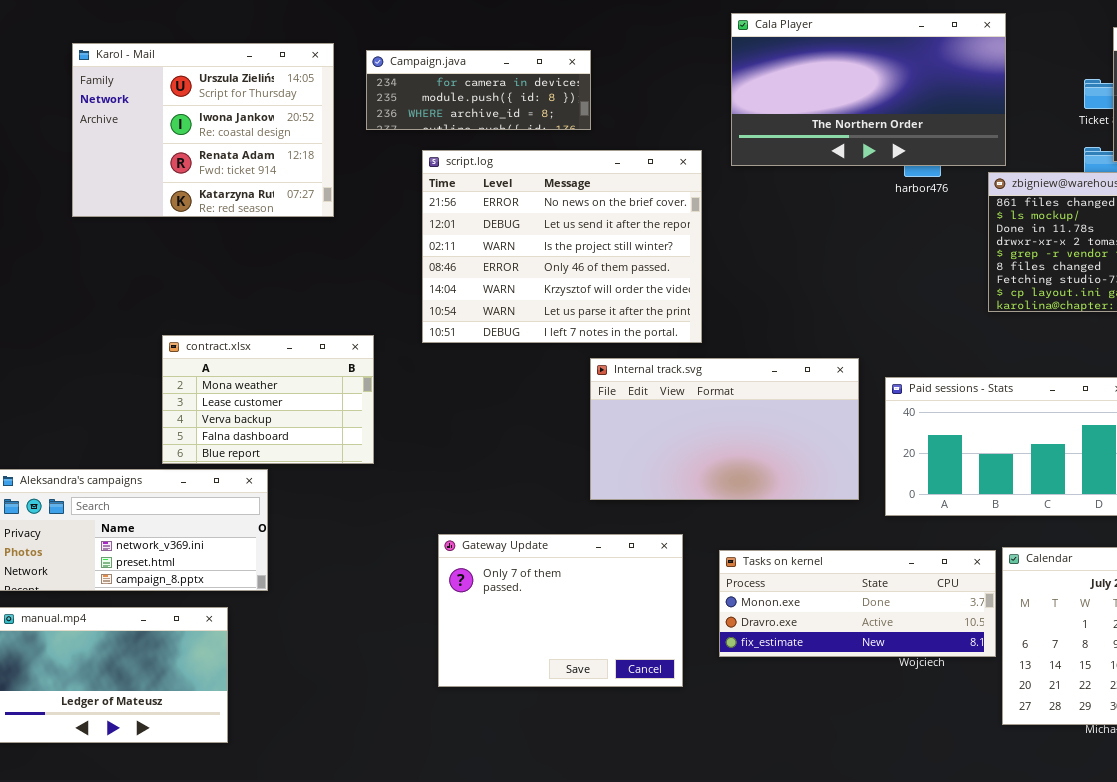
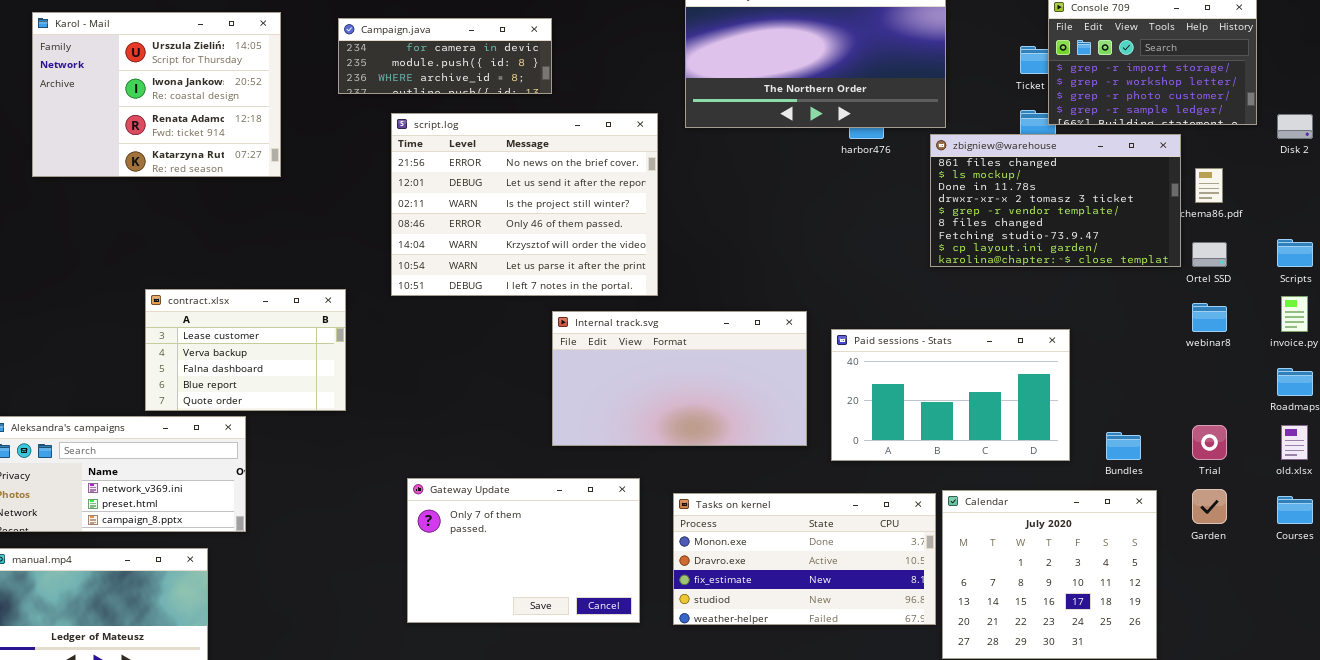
Karol - Mail: [72,43,334,217] -> [32,12,281,177], moved
contract.xlsx: [162,335,374,464] -> [145,289,346,411], scrolled down 1 row
Tasks on kernel: [719,550,996,657] -> [673,493,936,625], resized

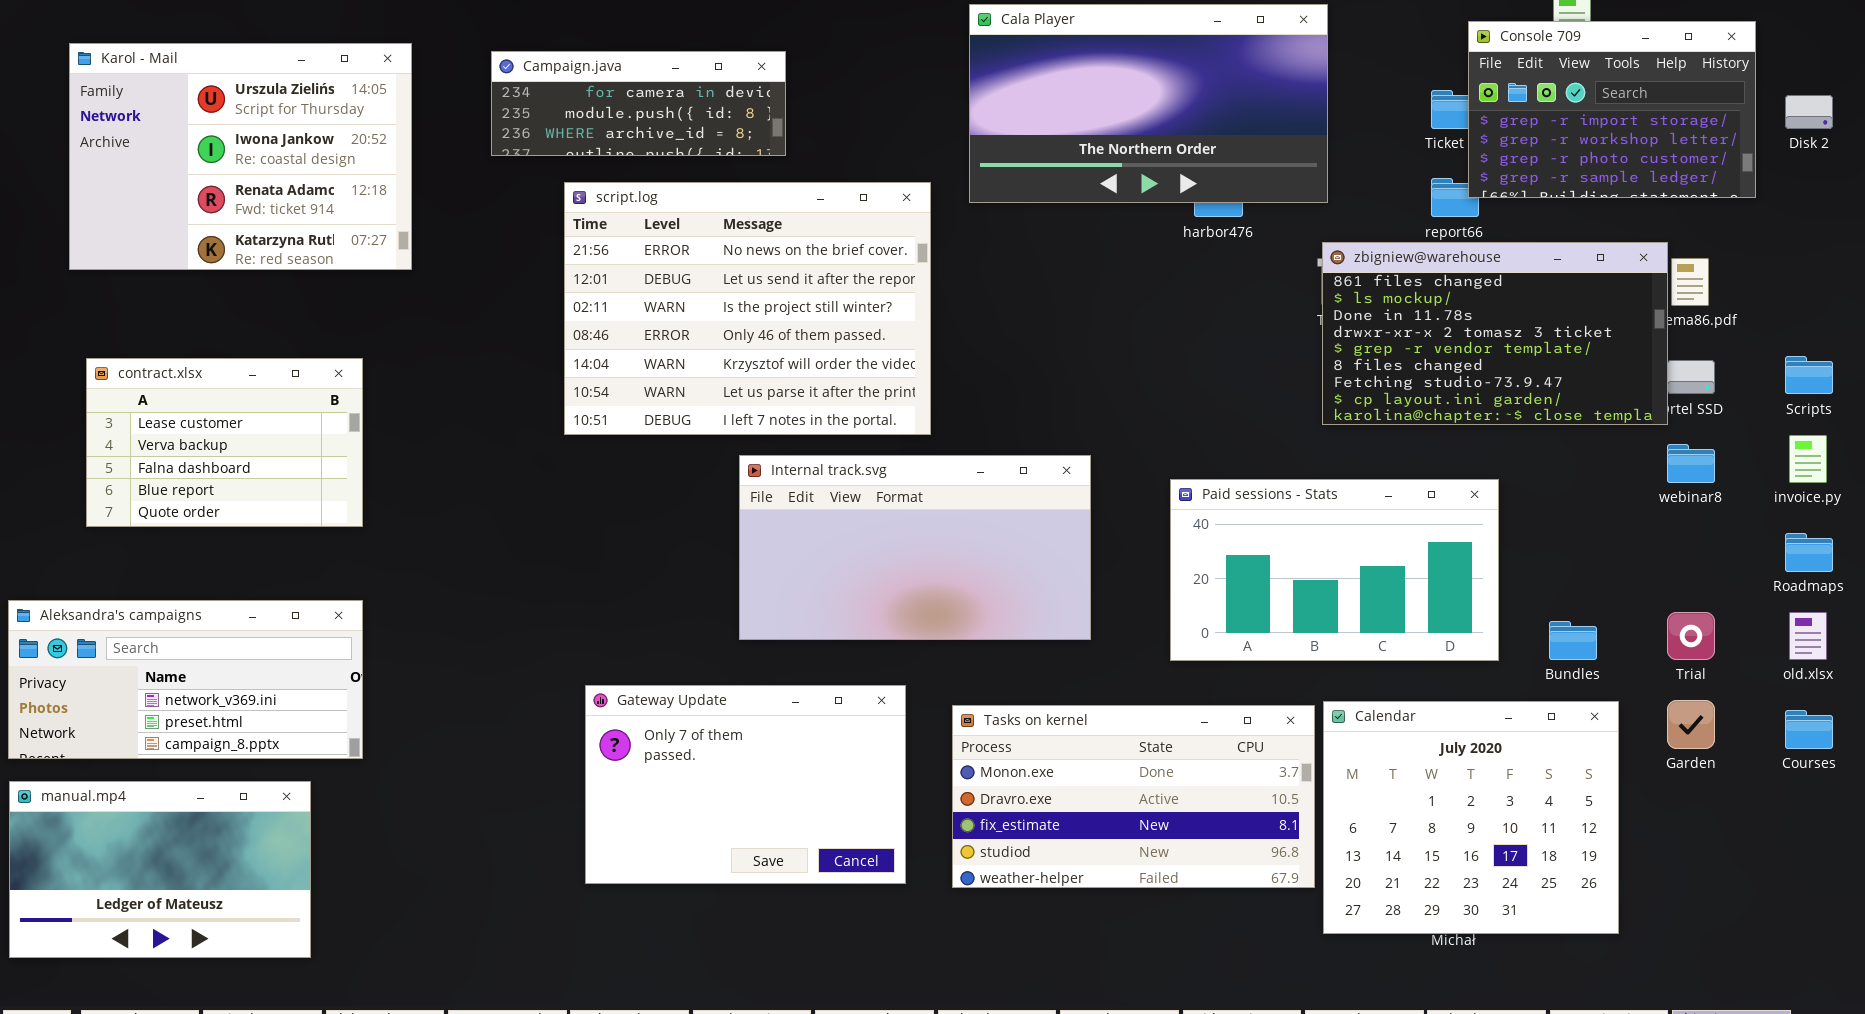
Disk 2: [1277,114,1313,139] -> [1785,95,1833,129], moved
zbigniew@warehouse: [930,134,1181,267] -> [1322,242,1668,425], moved
contract.xlsx: [145,289,346,411] -> [86,358,363,527], moved
Internal track.svg: [552,311,807,446] -> [739,455,1091,640], moved

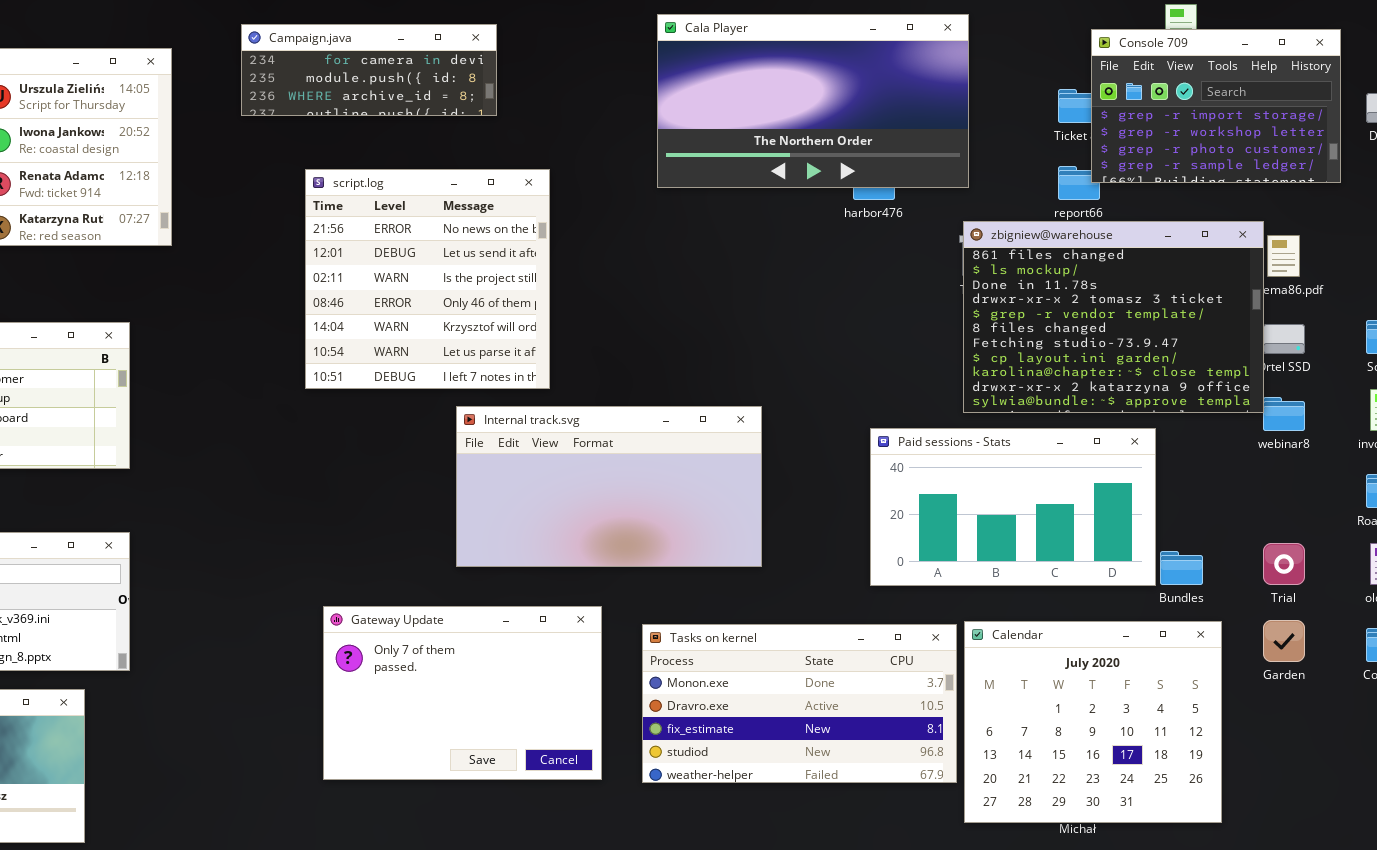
Campaign.java: [491,51,786,156] -> [241,24,497,116], moved
script.log: [564,182,931,435] -> [305,169,550,389], resized
zbigniew@warehouse: [1322,242,1668,425] -> [963,221,1264,413], resized
Paid sessions - Stats: [1170,479,1499,661] -> [870,428,1156,586], moved

